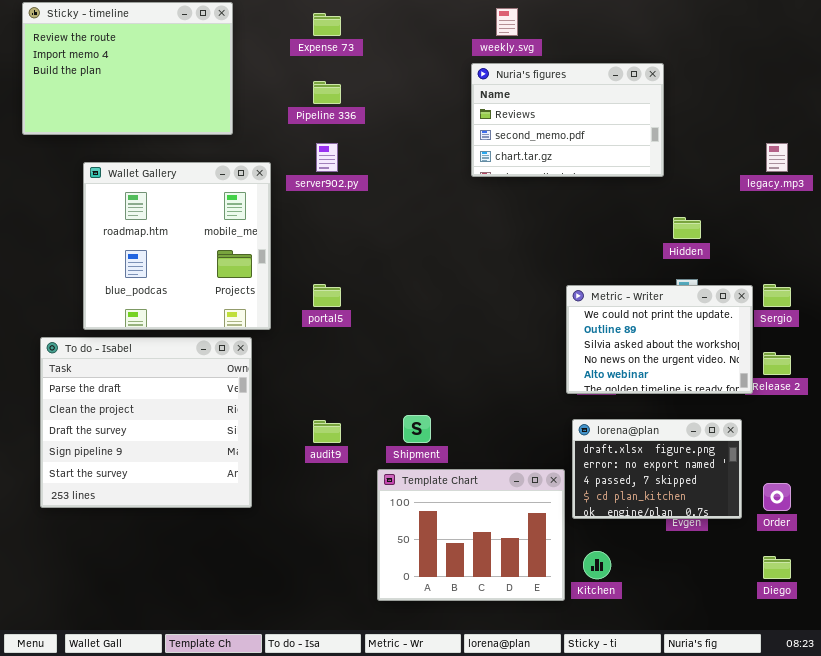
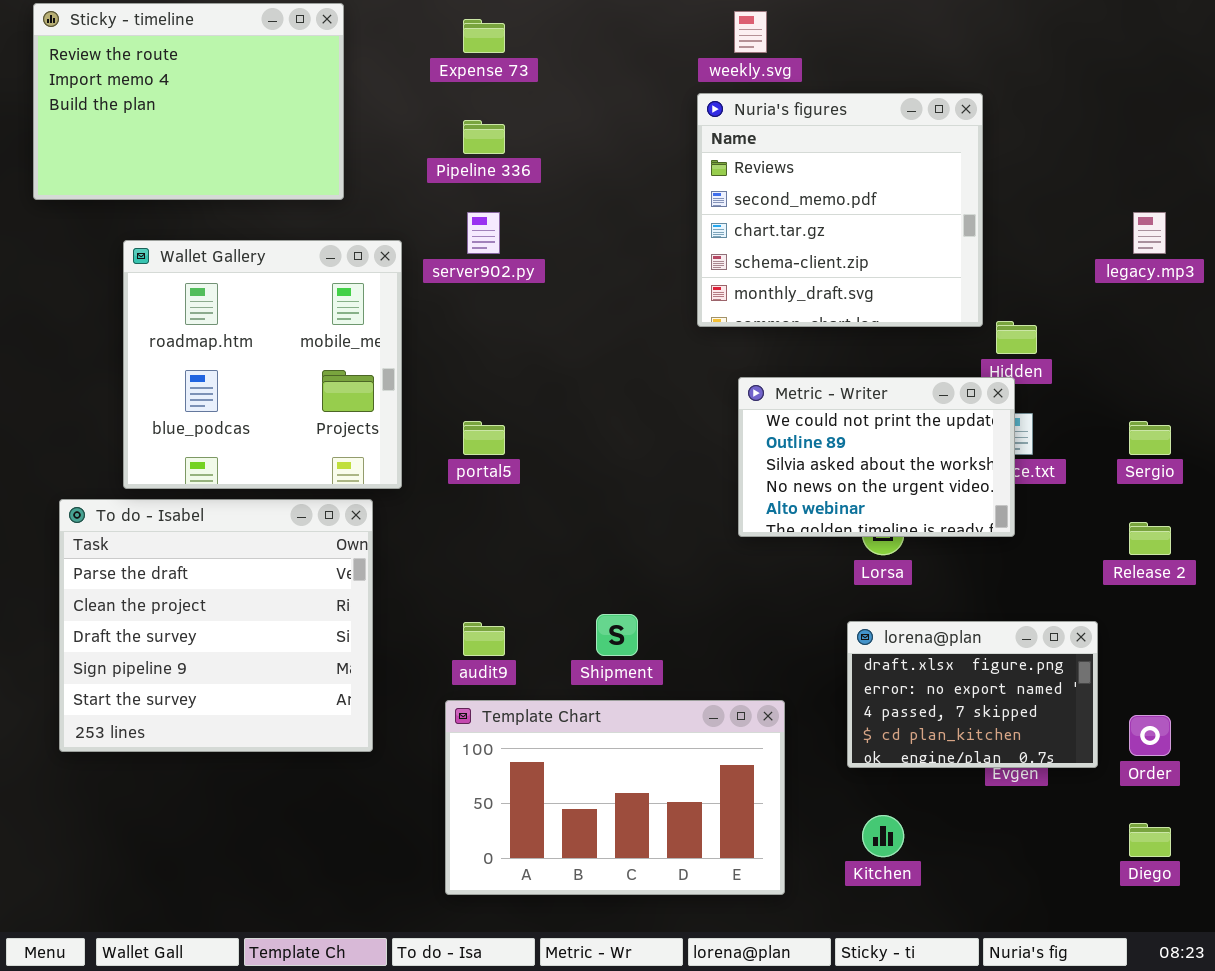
Nuria's figures: [471,63,664,177] -> [697,93,983,327], resized
Metric - Writer: [566,285,753,394] -> [738,377,1015,537], moved
Template Chart: [377,469,565,601] -> [445,700,785,895], moved, resized

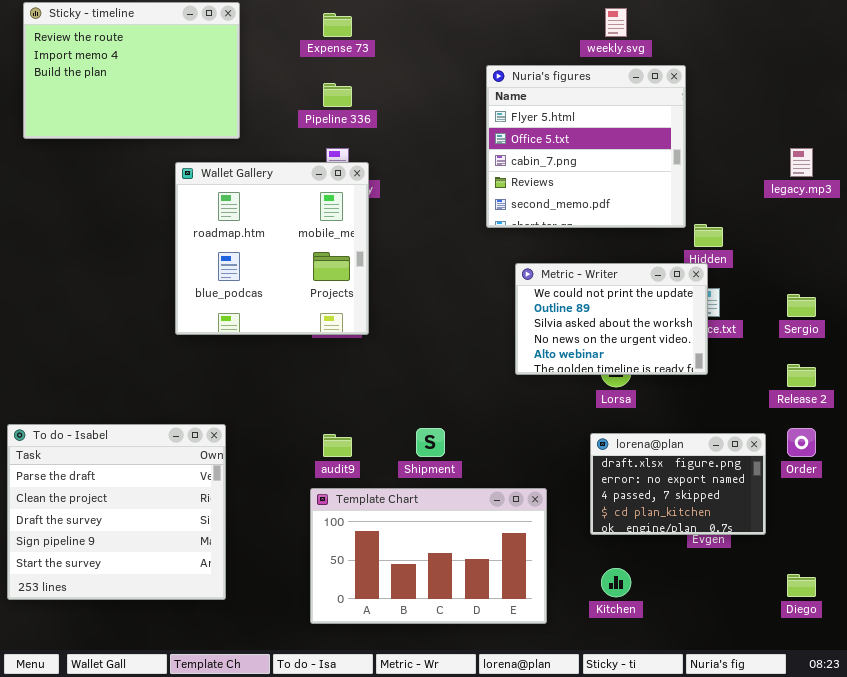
weekly.svg: [734,11,767,53] -> [605,8,627,37], moved
Nuria's figures: [697,93,983,327] -> [486,65,686,228], scrolled up 3 rows
Wallet Gallery: [123,240,402,489] -> [175,162,369,335], moved
To do - Isabel: [59,499,373,752] -> [7,424,226,600], moved
Order: [1129,715,1171,756] -> [787,428,816,457], moved

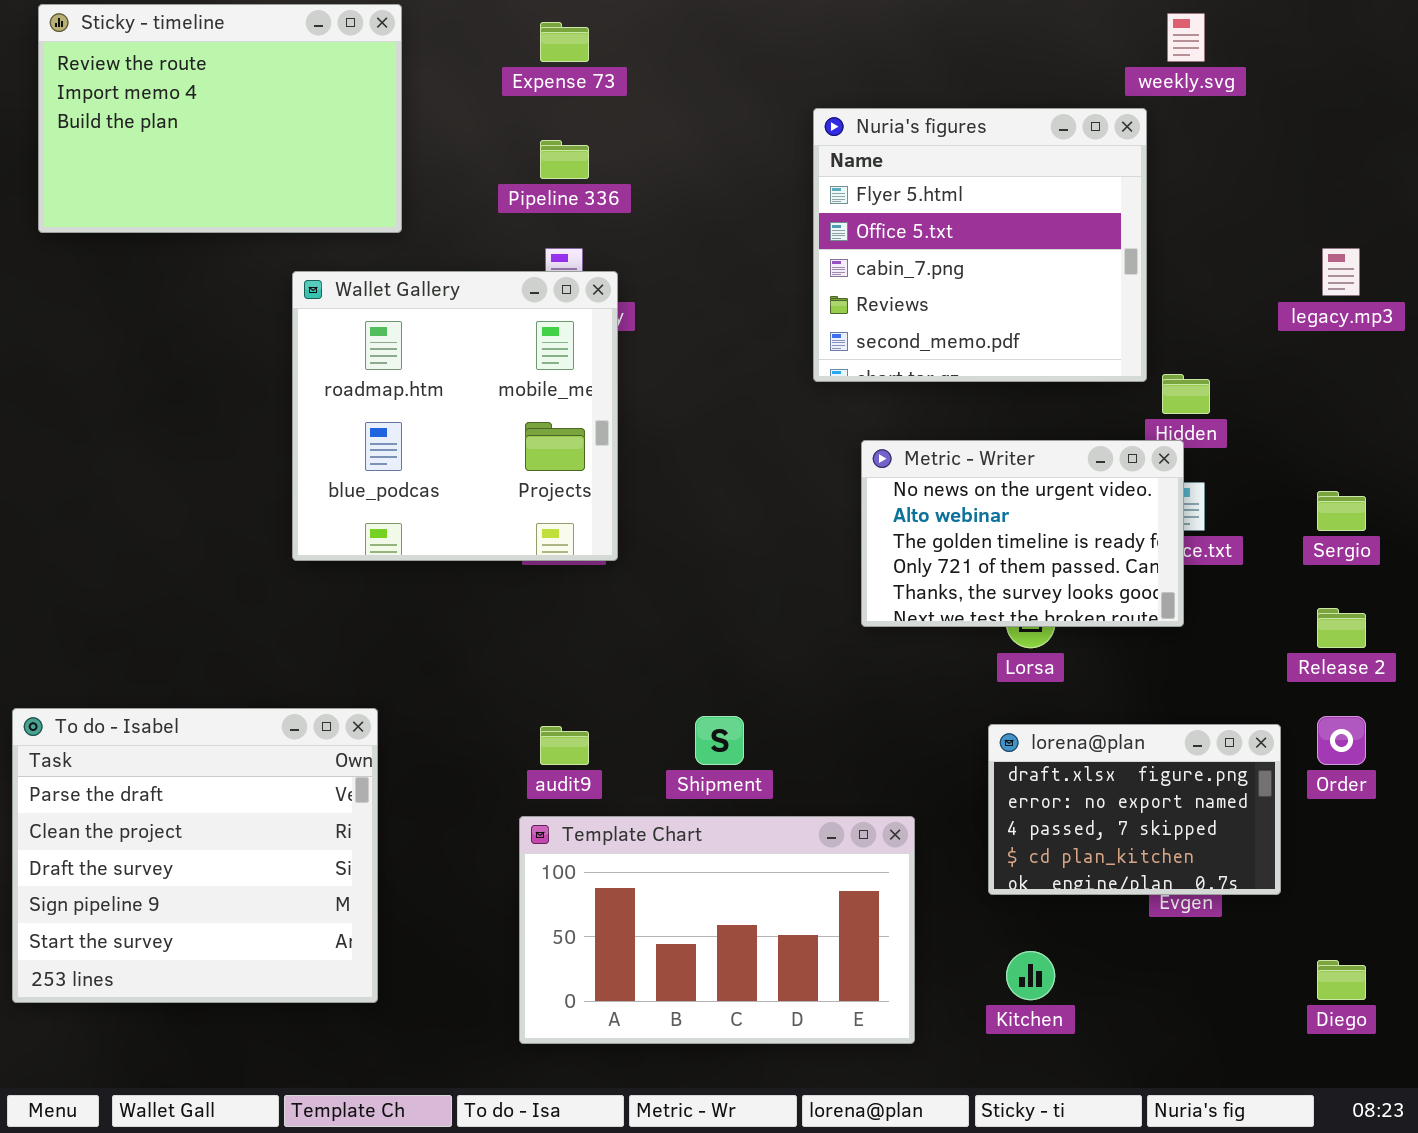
weekly.svg: [605,8,627,37] -> [1167,13,1205,62], moved
Metric - Writer: [515,263,708,375] -> [861,440,1184,627], scrolled down 3 rows

